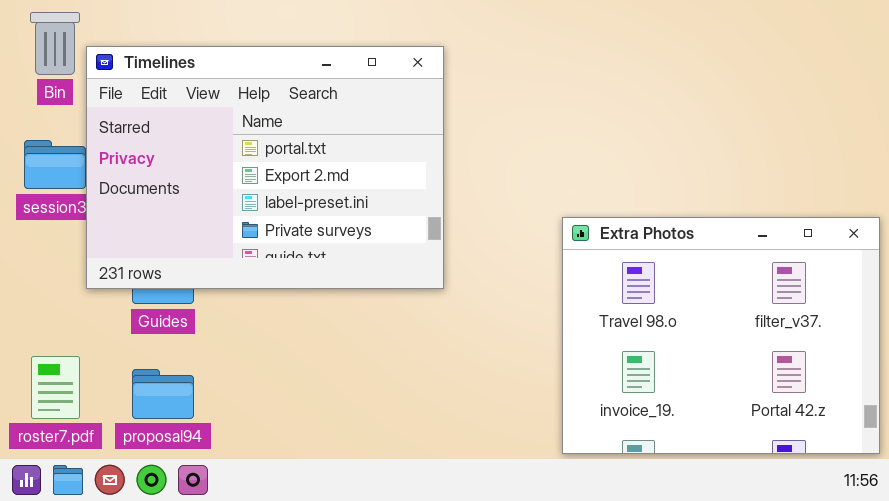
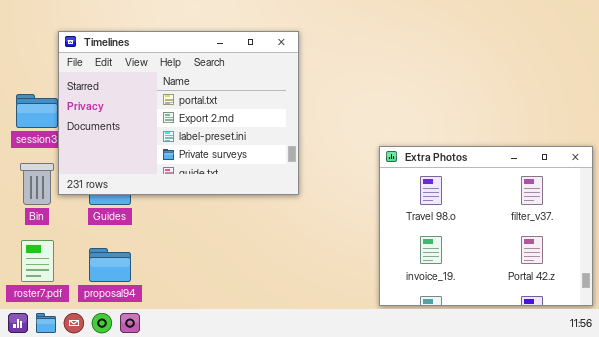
Bin: [30,12,80,75] -> [20,163,54,205], moved

